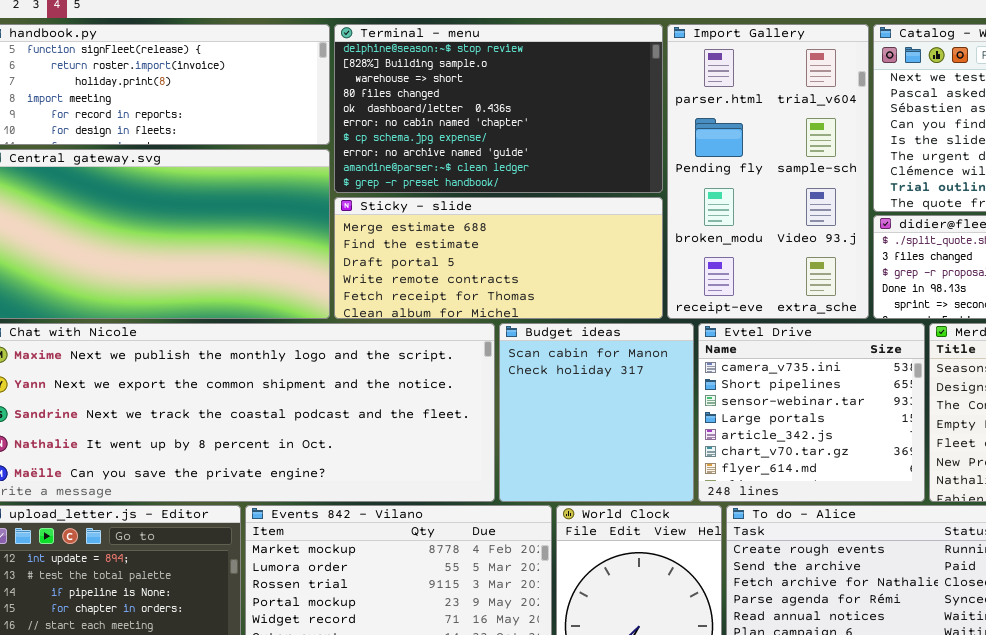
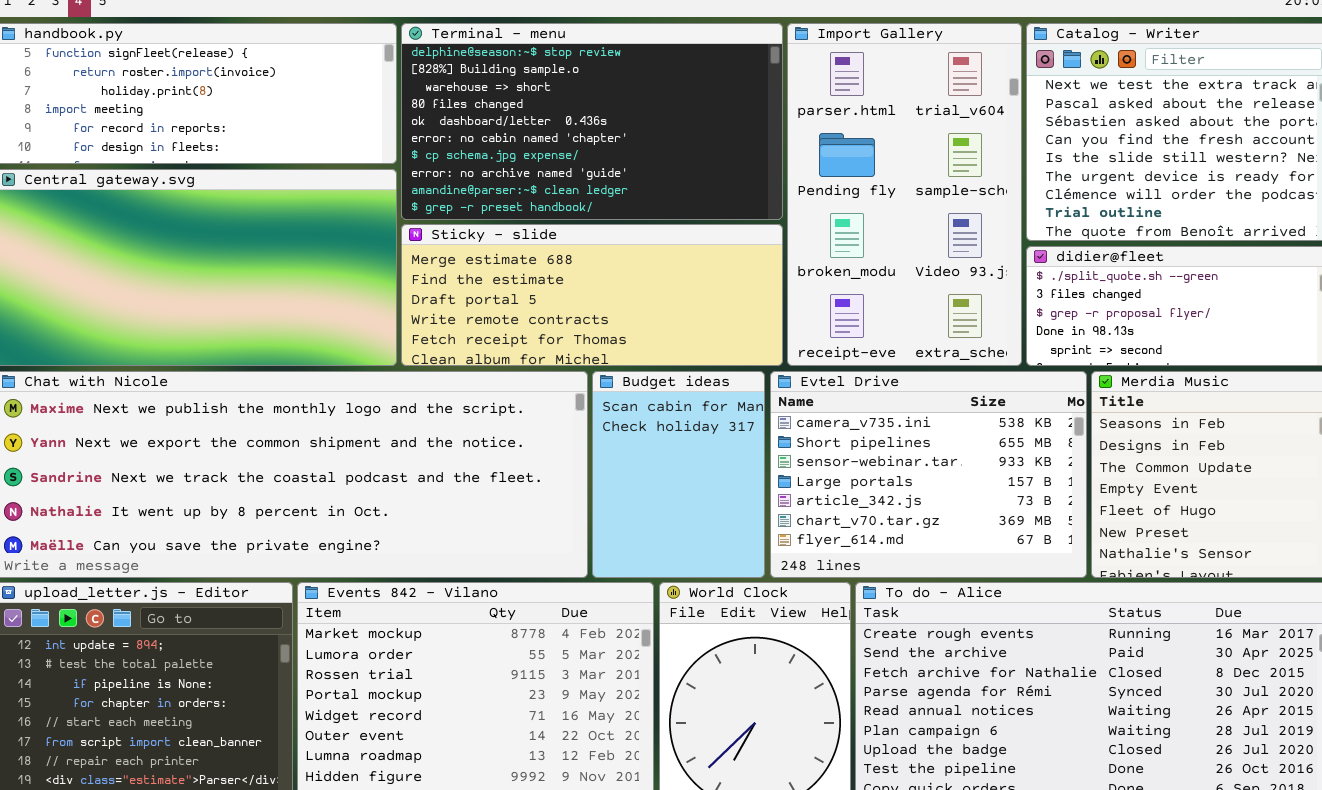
Budget ideas: [499,323,694,502] -> [592,371,765,578], resized
Evtel Drive: [698,323,925,502] -> [770,371,1087,578], resized

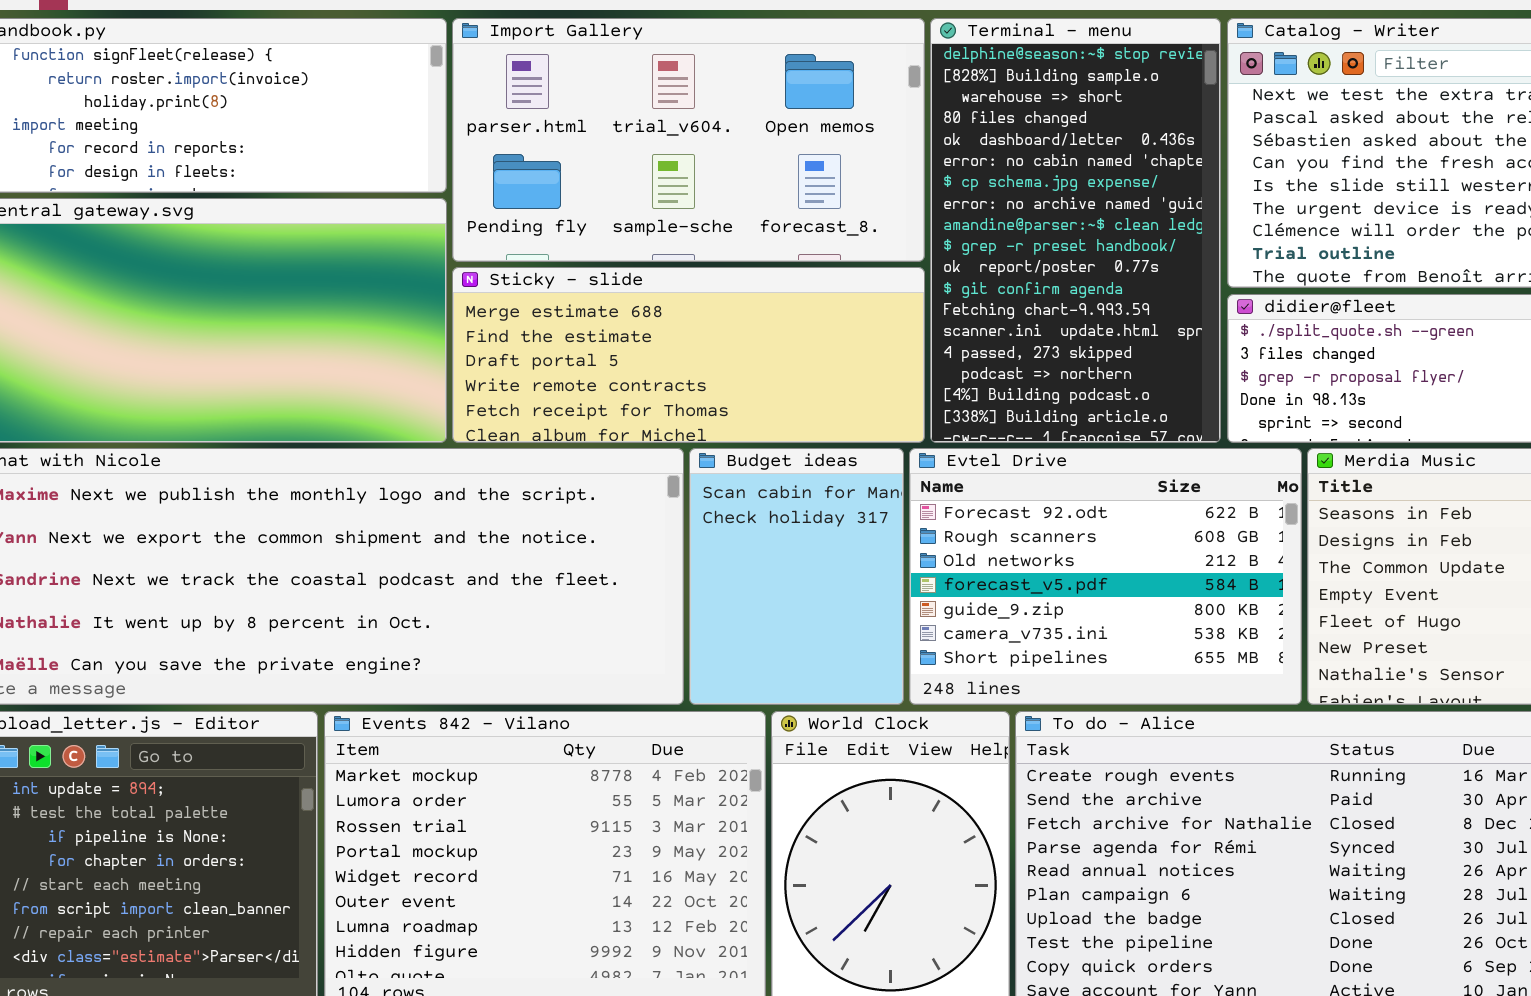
Terminal - menu: [401,23,783,220] -> [930,18,1221,443], moved, resized
Import Gallery: [787,23,1022,366] -> [452,18,925,262], moved, resized
Evtel Drive: [770,371,1087,578] -> [909,448,1302,705], scrolled up 5 rows

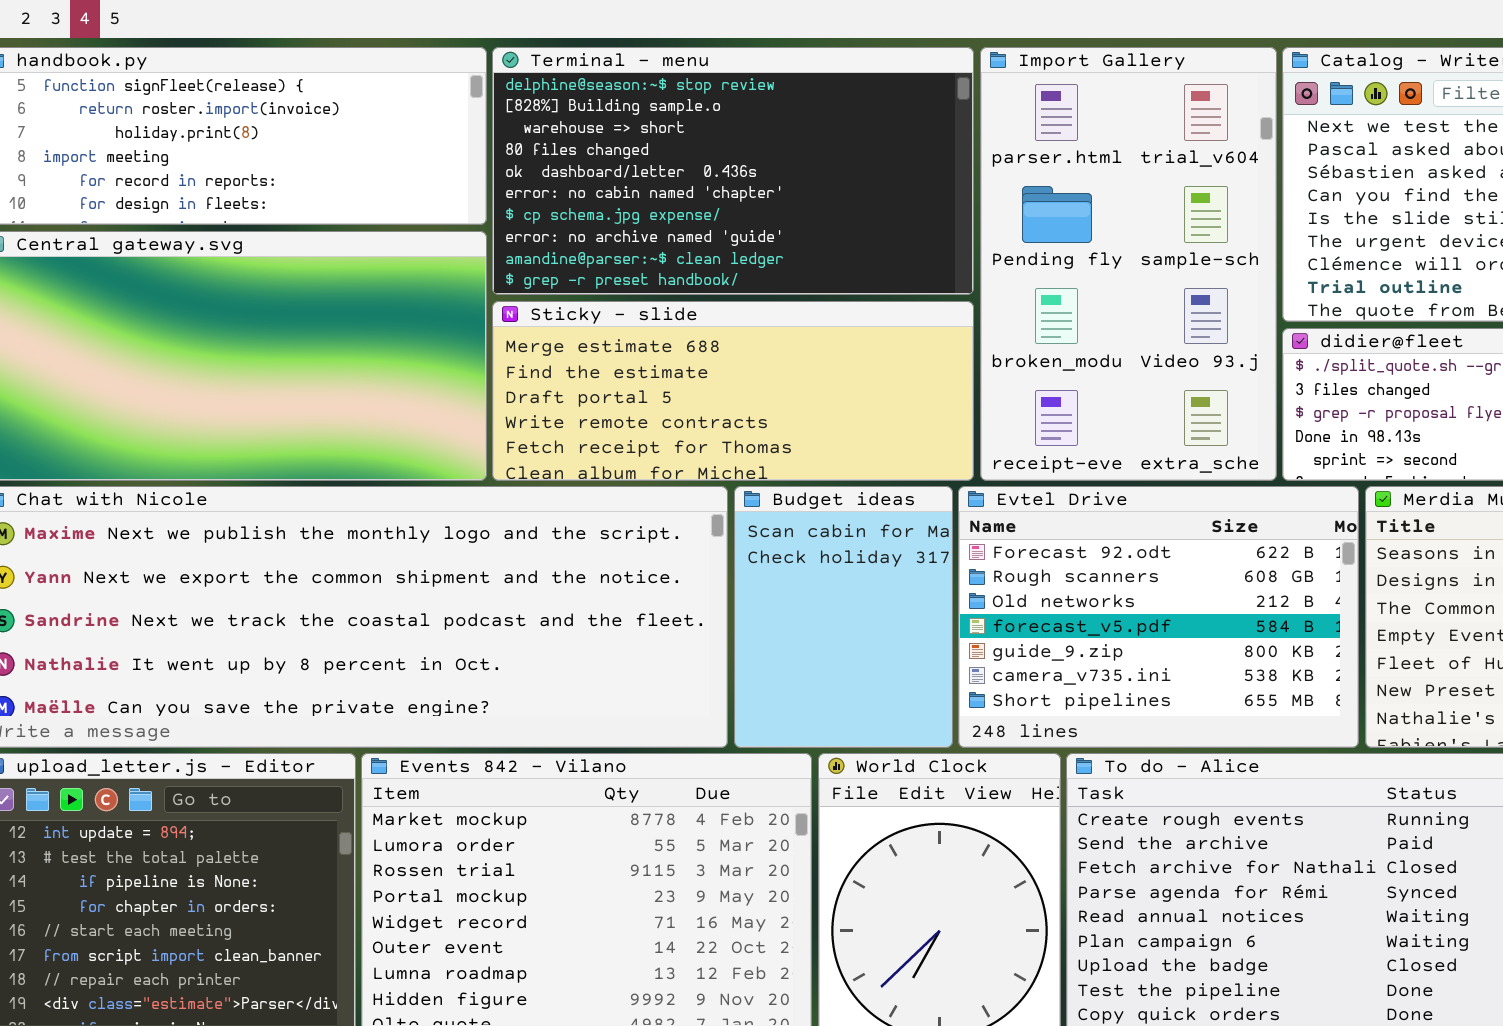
Import Gallery: [452,18,925,262] -> [980,47,1277,481], moved, resized
Terminal - menu: [930,18,1221,443] -> [492,47,974,295], moved, resized

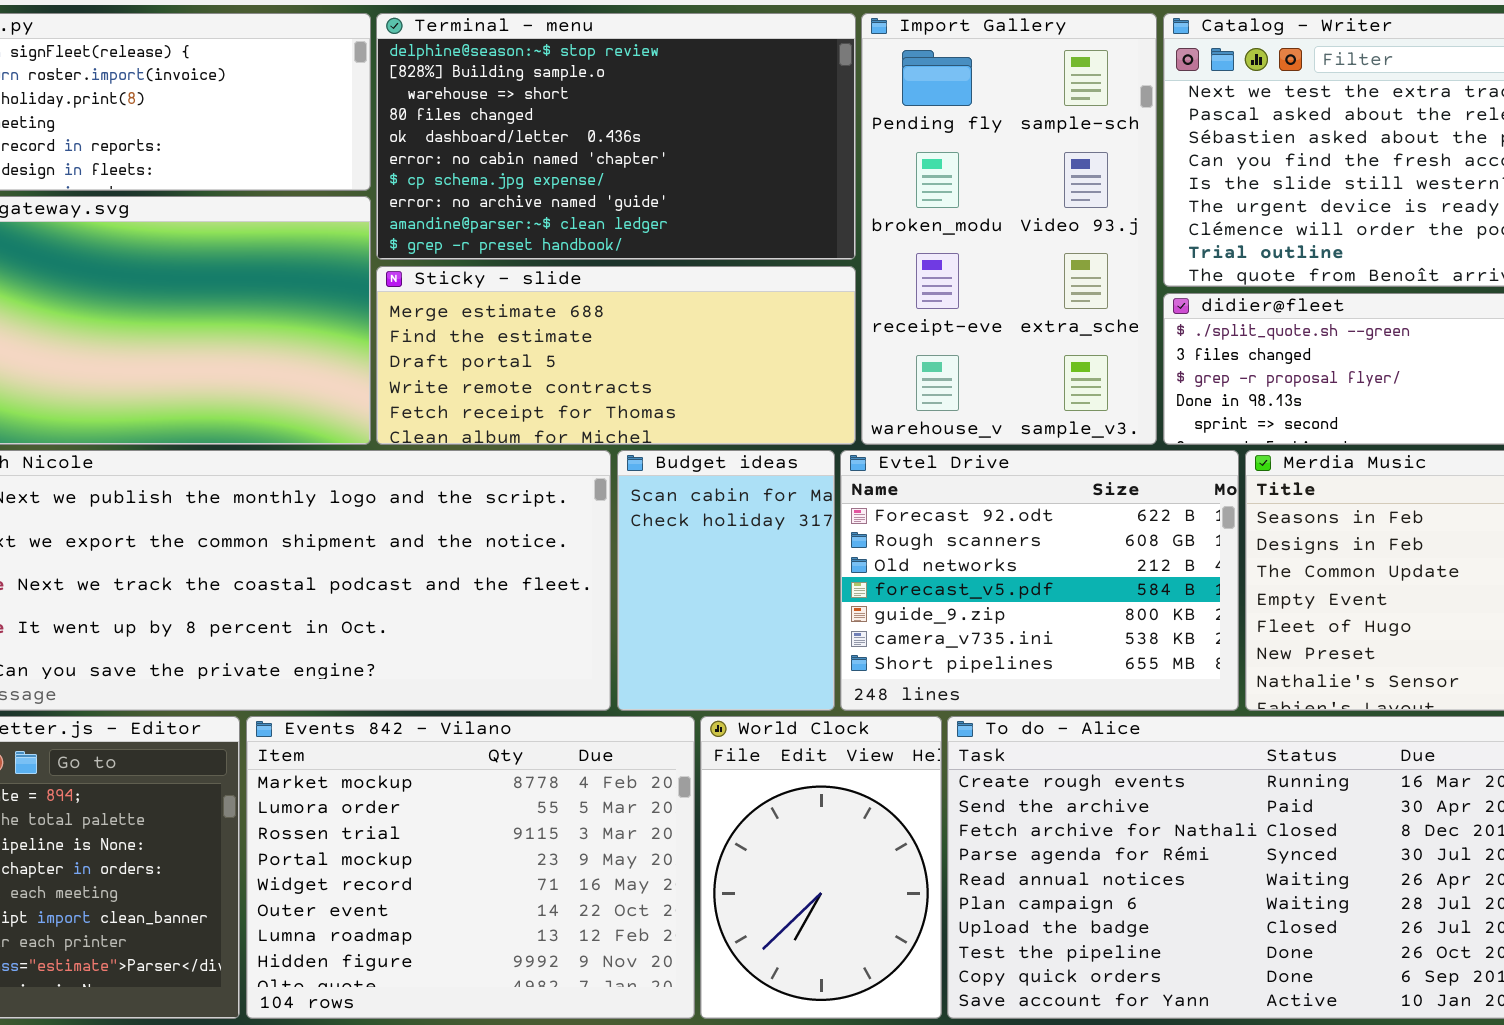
Import Gallery: [980,47,1277,481] -> [861,13,1157,445], scrolled down 1 row

